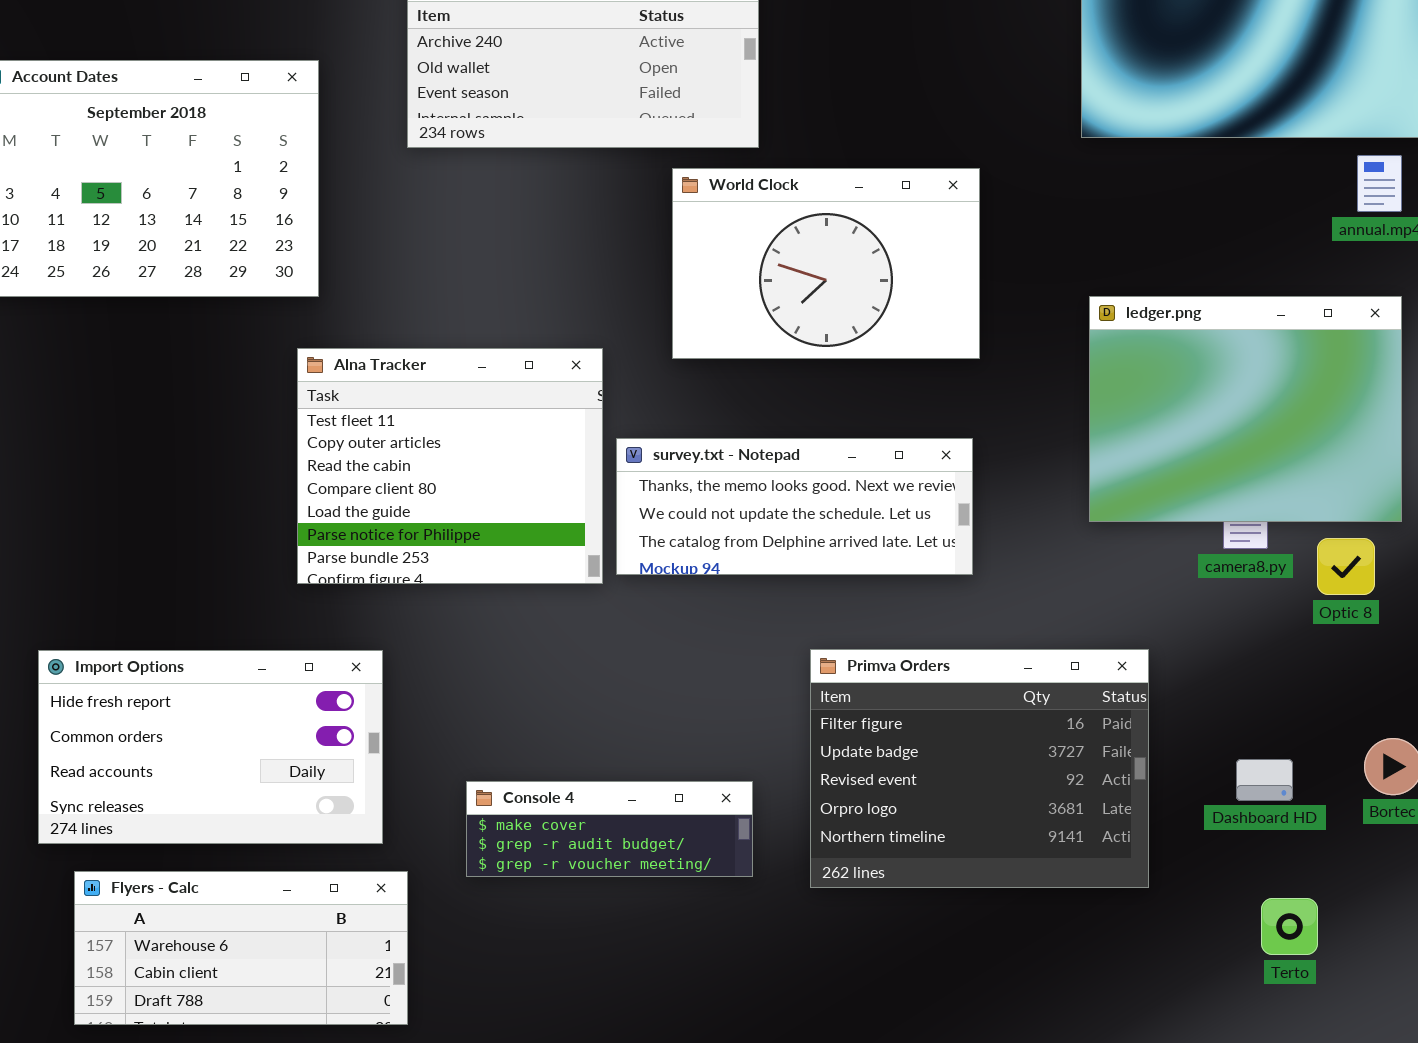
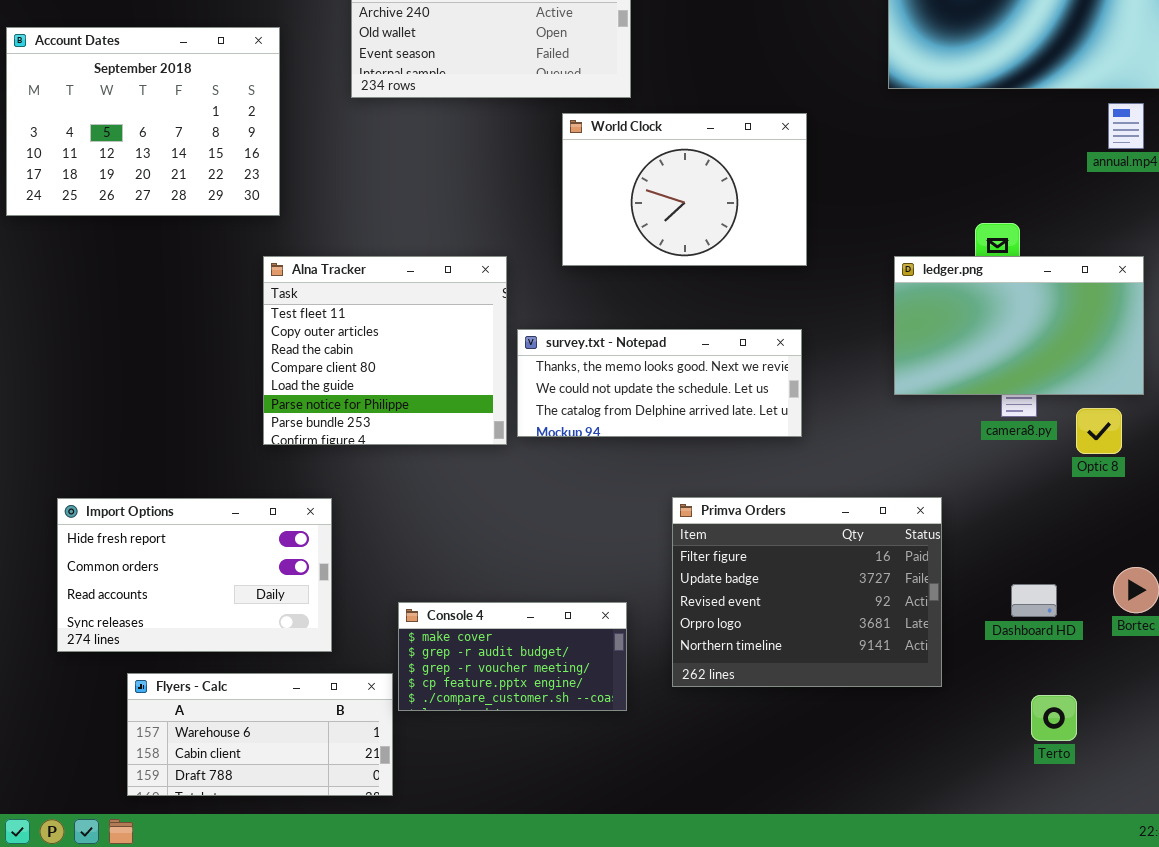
ledger.png: [1089,296,1402,522] -> [894,256,1144,395], resized
Console 4: [466,781,753,877] -> [398,602,627,711], resized
Flyers - Calc: [74,871,408,1025] -> [127,673,393,796], moved

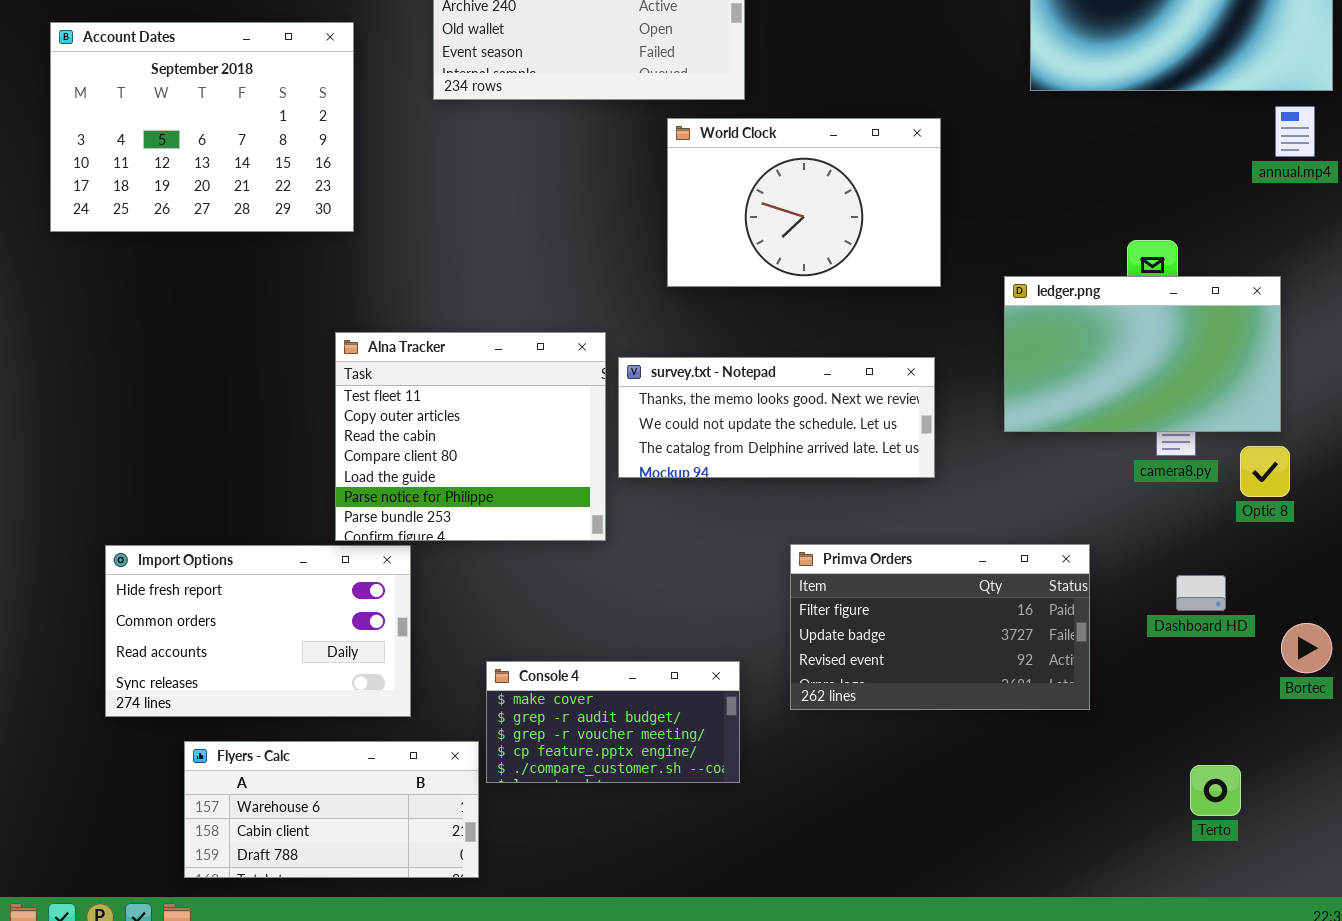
ledger.png: [894,256,1144,395] -> [1004,276,1281,432], moved
Alna Tracker: [263,256,507,445] -> [335,332,606,541], moved
Primva Orders: [672,497,942,687] -> [790,544,1090,710], resized
Dashboard HD: [1011,584,1057,617] -> [1176,575,1226,611], moved

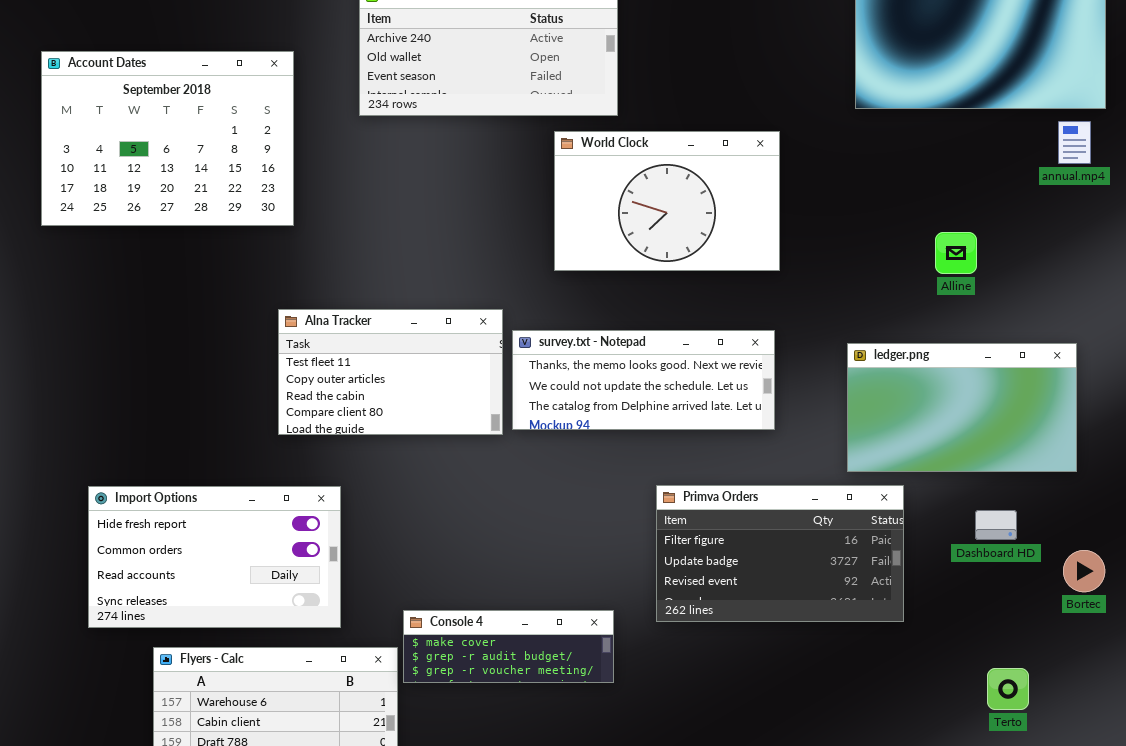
ledger.png: [1004,276,1281,432] -> [847,343,1077,472], moved
Alna Tracker: [335,332,606,541] -> [278,309,503,435], resized
Console 4: [486,661,740,783] -> [403,610,614,683], resized

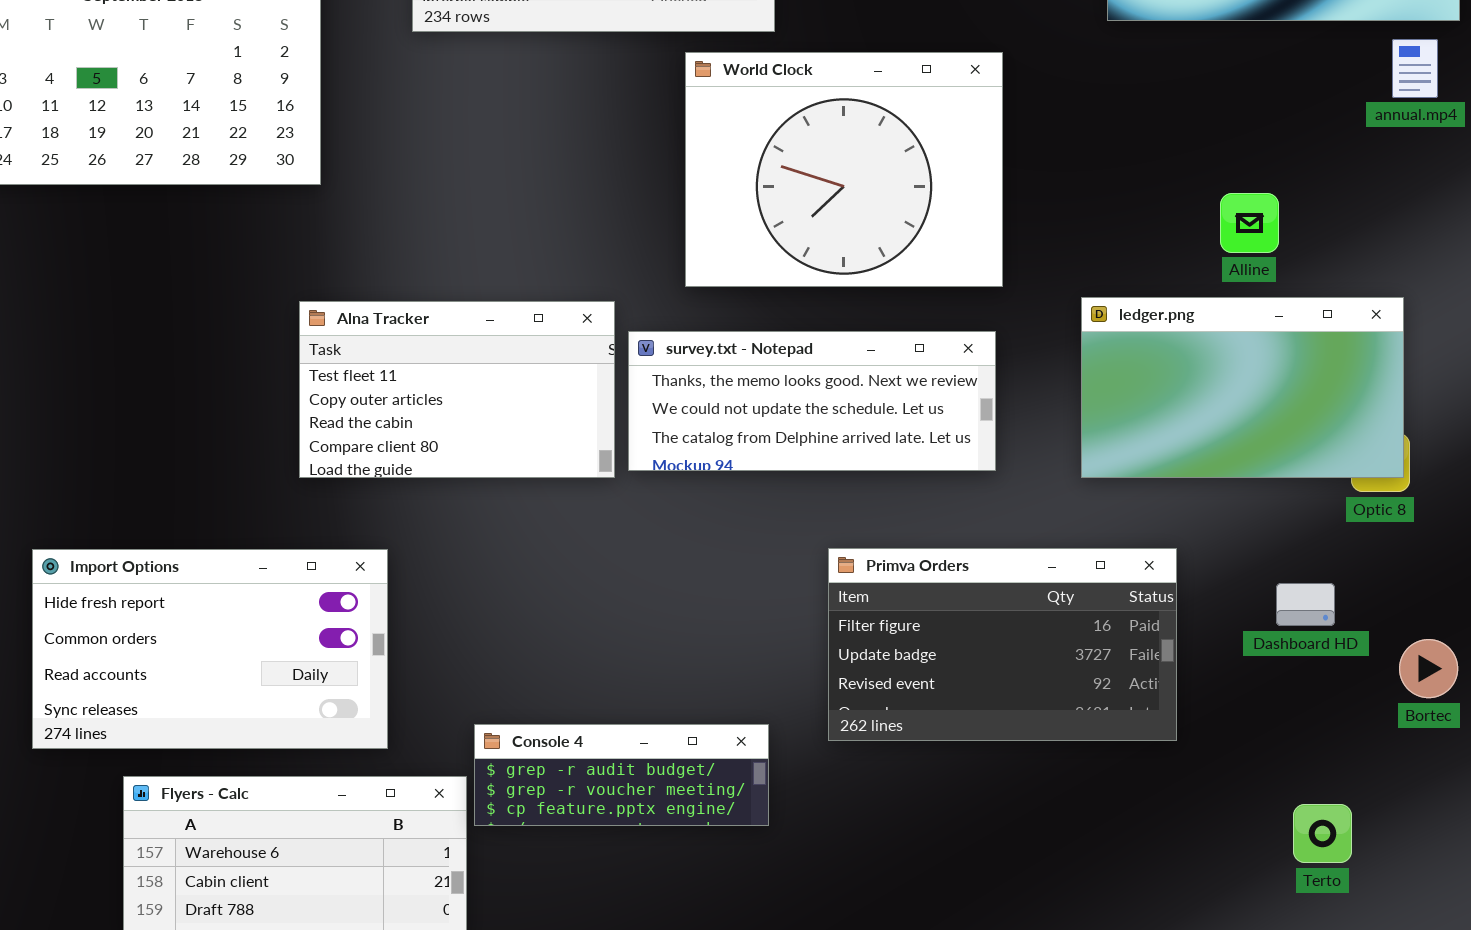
World Clock: [554,131,780,271] -> [685,52,1003,287], resized
ledger.png: [847,343,1077,472] -> [1081,297,1404,478], moved
Console 4: [403,610,614,683] -> [474,724,769,826], scrolled down 1 row

